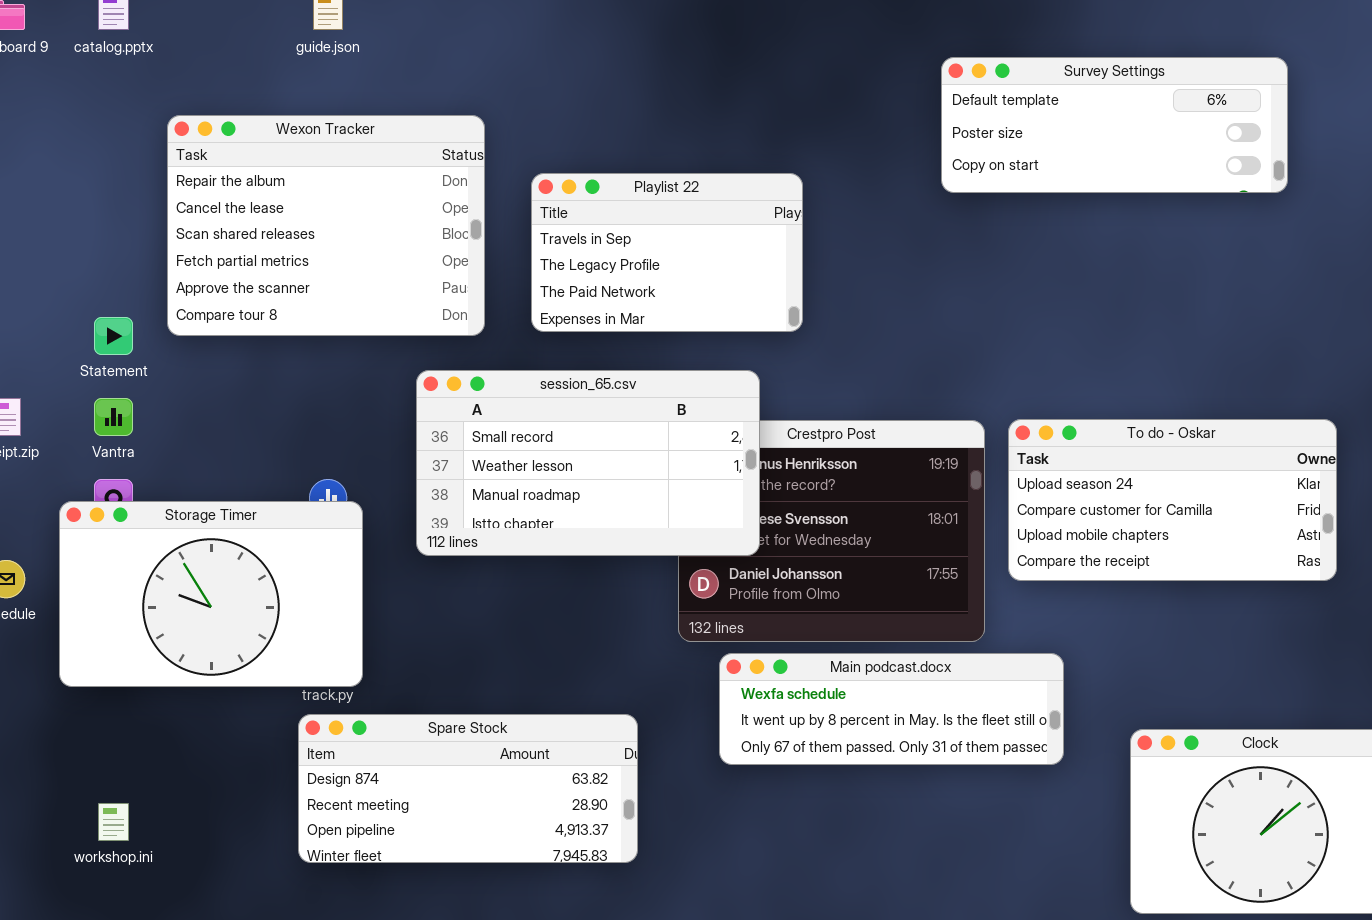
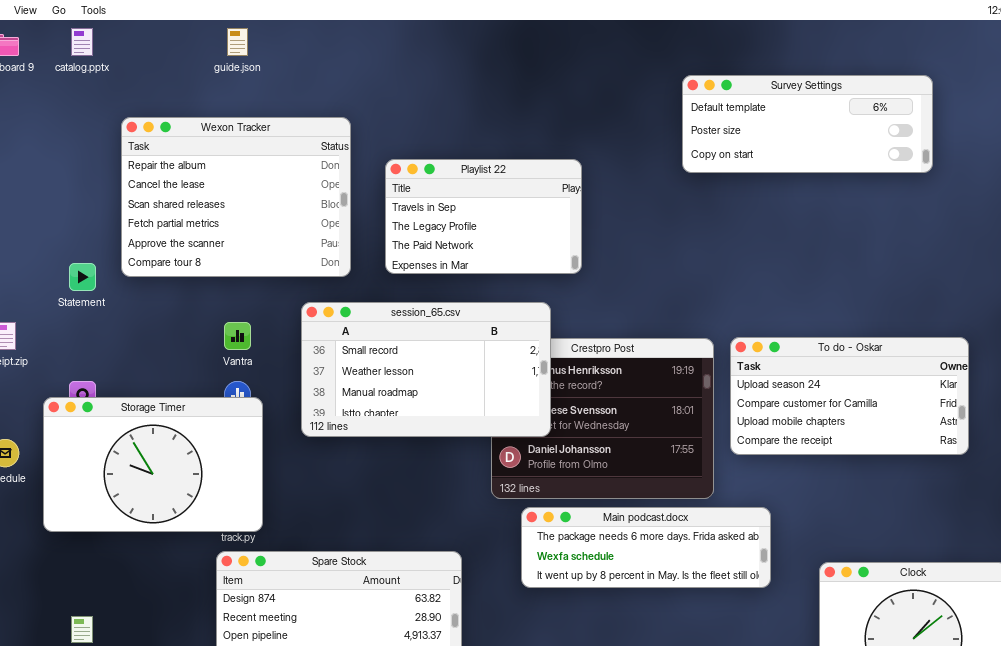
Vantra: [94,398,133,436] -> [224,322,251,350], moved
Main podcast.docx: [719,653,1064,765] -> [521,507,771,588], scrolled up 1 row

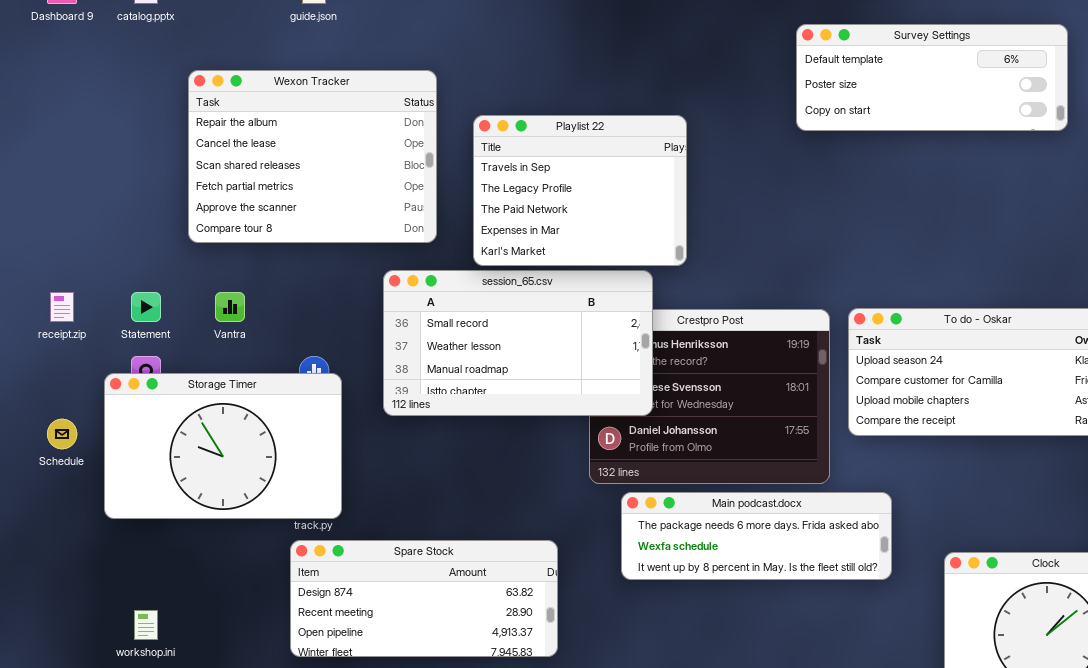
Playlist 22: [385,159,582,274] -> [473,115,687,266], resized
Statement: [69,263,96,291] -> [131,292,161,322], moved
Vantra: [224,322,251,350] -> [215,292,245,322], moved

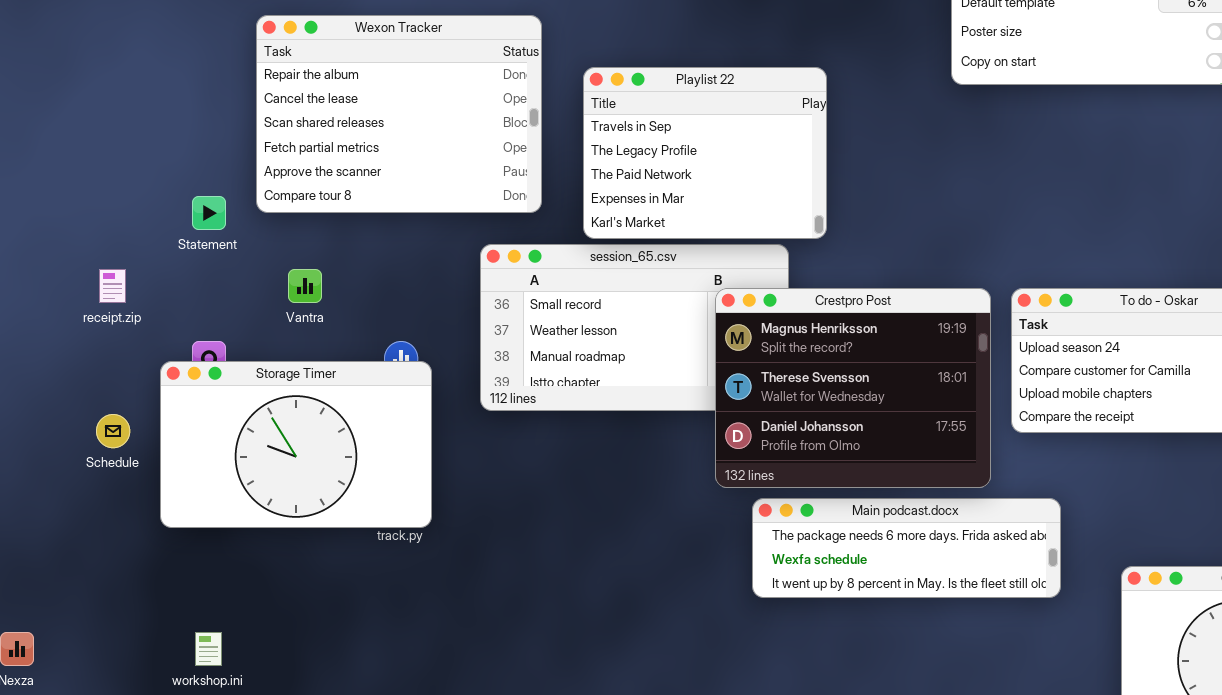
Statement: [131,292,161,322] -> [192,196,226,230], moved
Crestpro Post: [589,309,830,484] -> [715,288,991,488], raised
Spare Stock: [290,540,558,657] -> none, closed

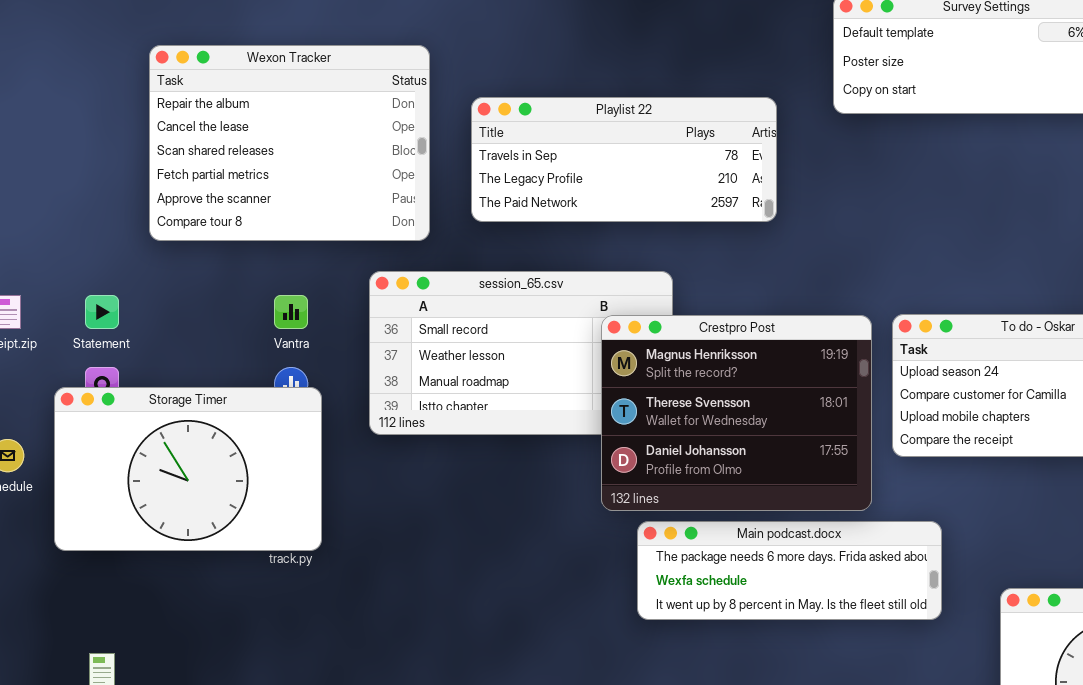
Playlist 22: [583,67,827,239] -> [471,97,777,222], resized
Statement: [192,196,226,230] -> [85,295,119,329], moved
Vantra: [288,269,322,303] -> [274,295,308,329], moved

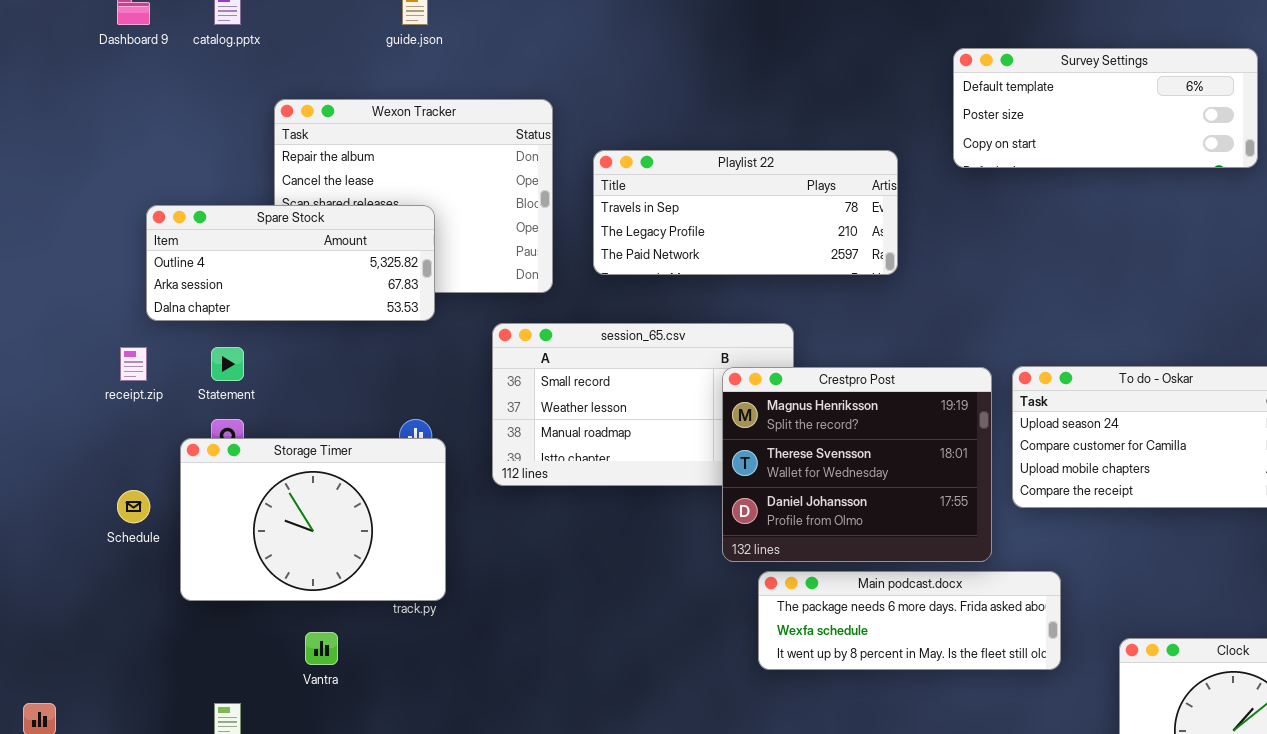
Spare Stock: none -> [146,205,435,321], opened
Vantra: [274,295,308,329] -> [305,632,338,665], moved

